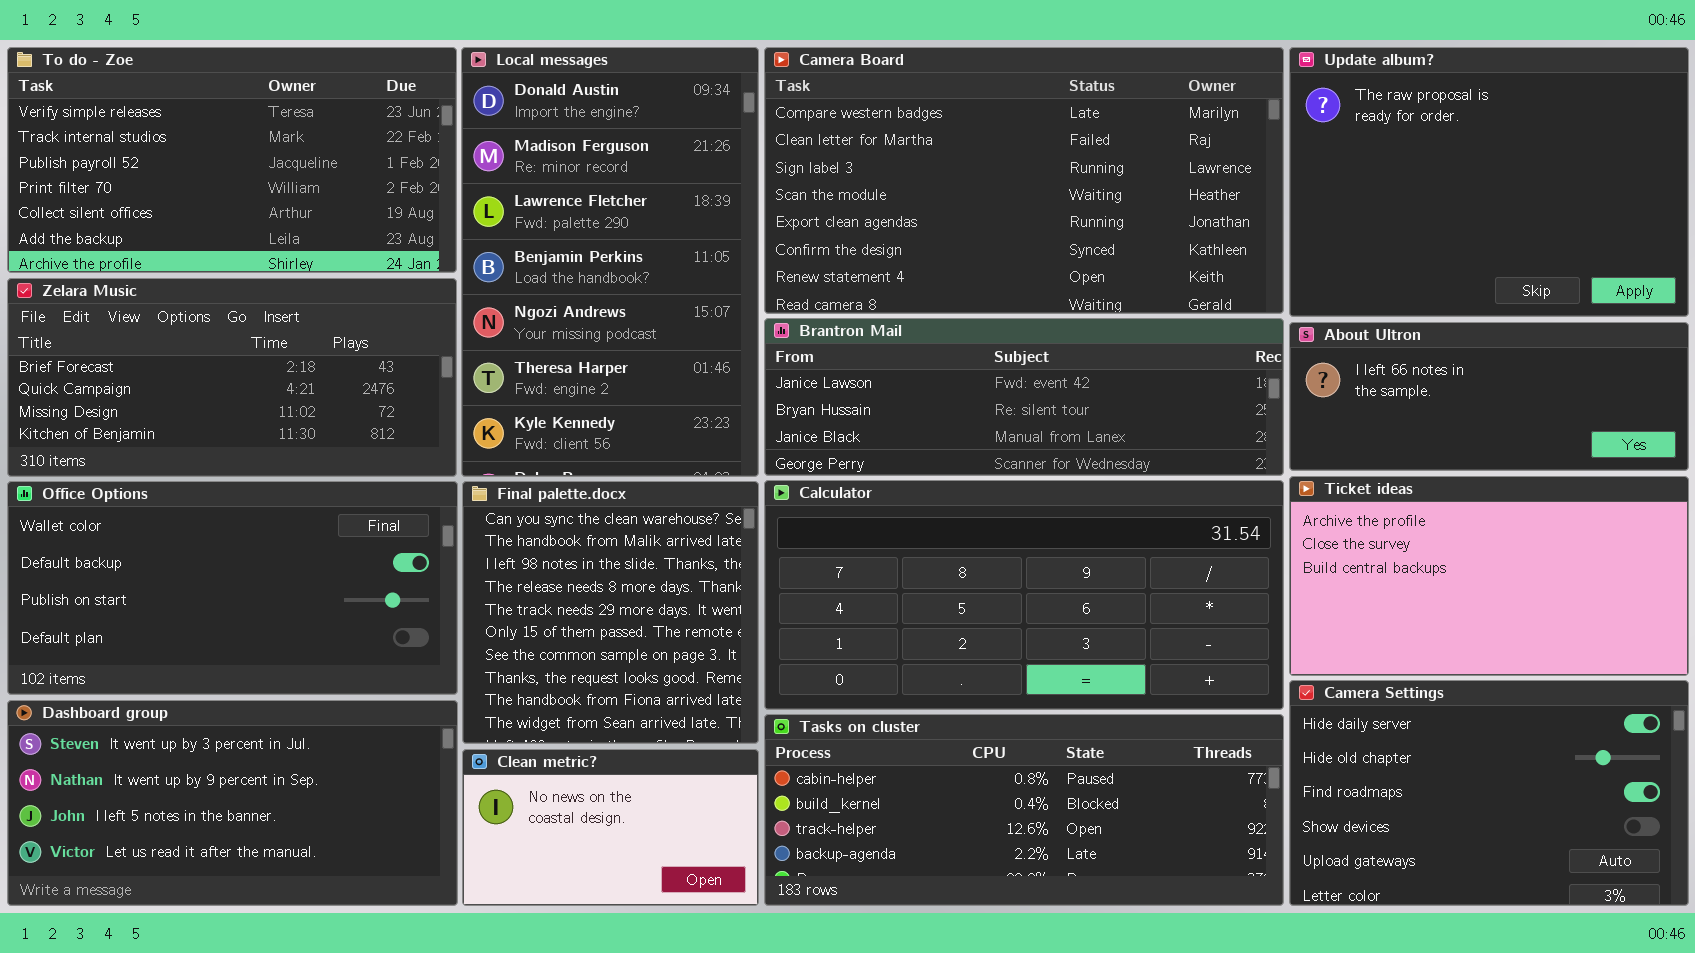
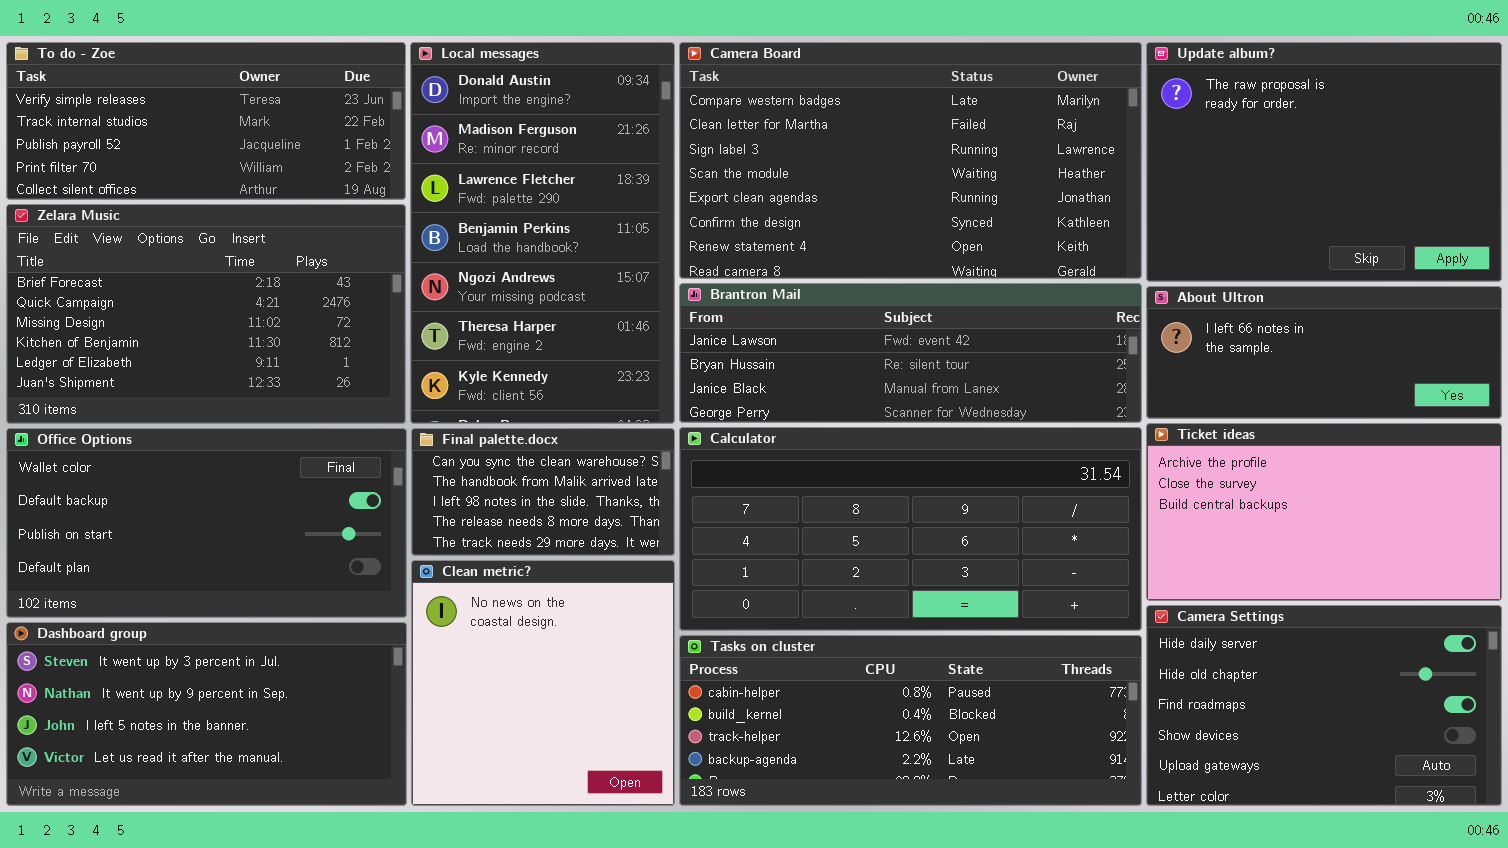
To do - Zoe: [7,47,457,273] -> [6,42,406,200], resized
Zelara Music: [7,278,457,477] -> [6,204,406,424], resized
Final palette.docx: [462,481,759,744] -> [411,428,675,556], resized
Clean metric?: [462,749,759,906] -> [411,560,675,806], resized

